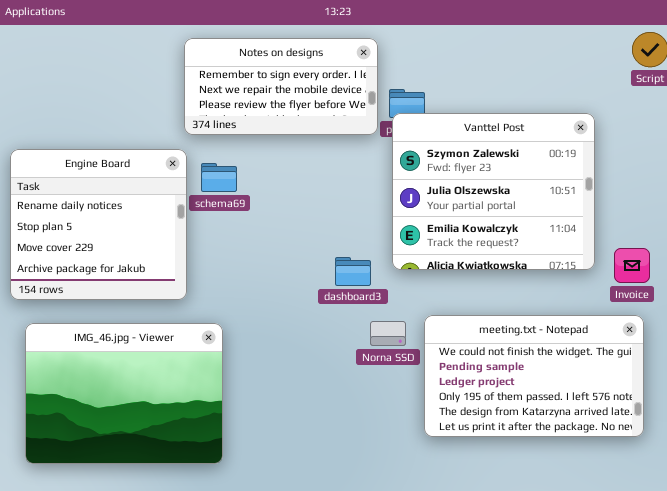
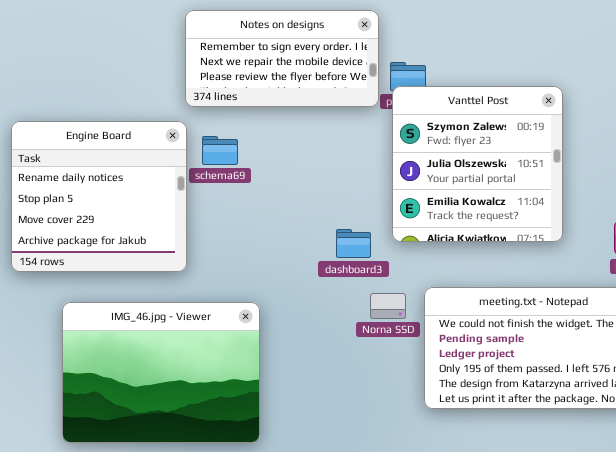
Vanttel Post: [392,113,595,270] -> [392,86,563,242], resized
IMG_46.jpg - Viewer: [25,323,223,464] -> [62,302,260,443], moved

